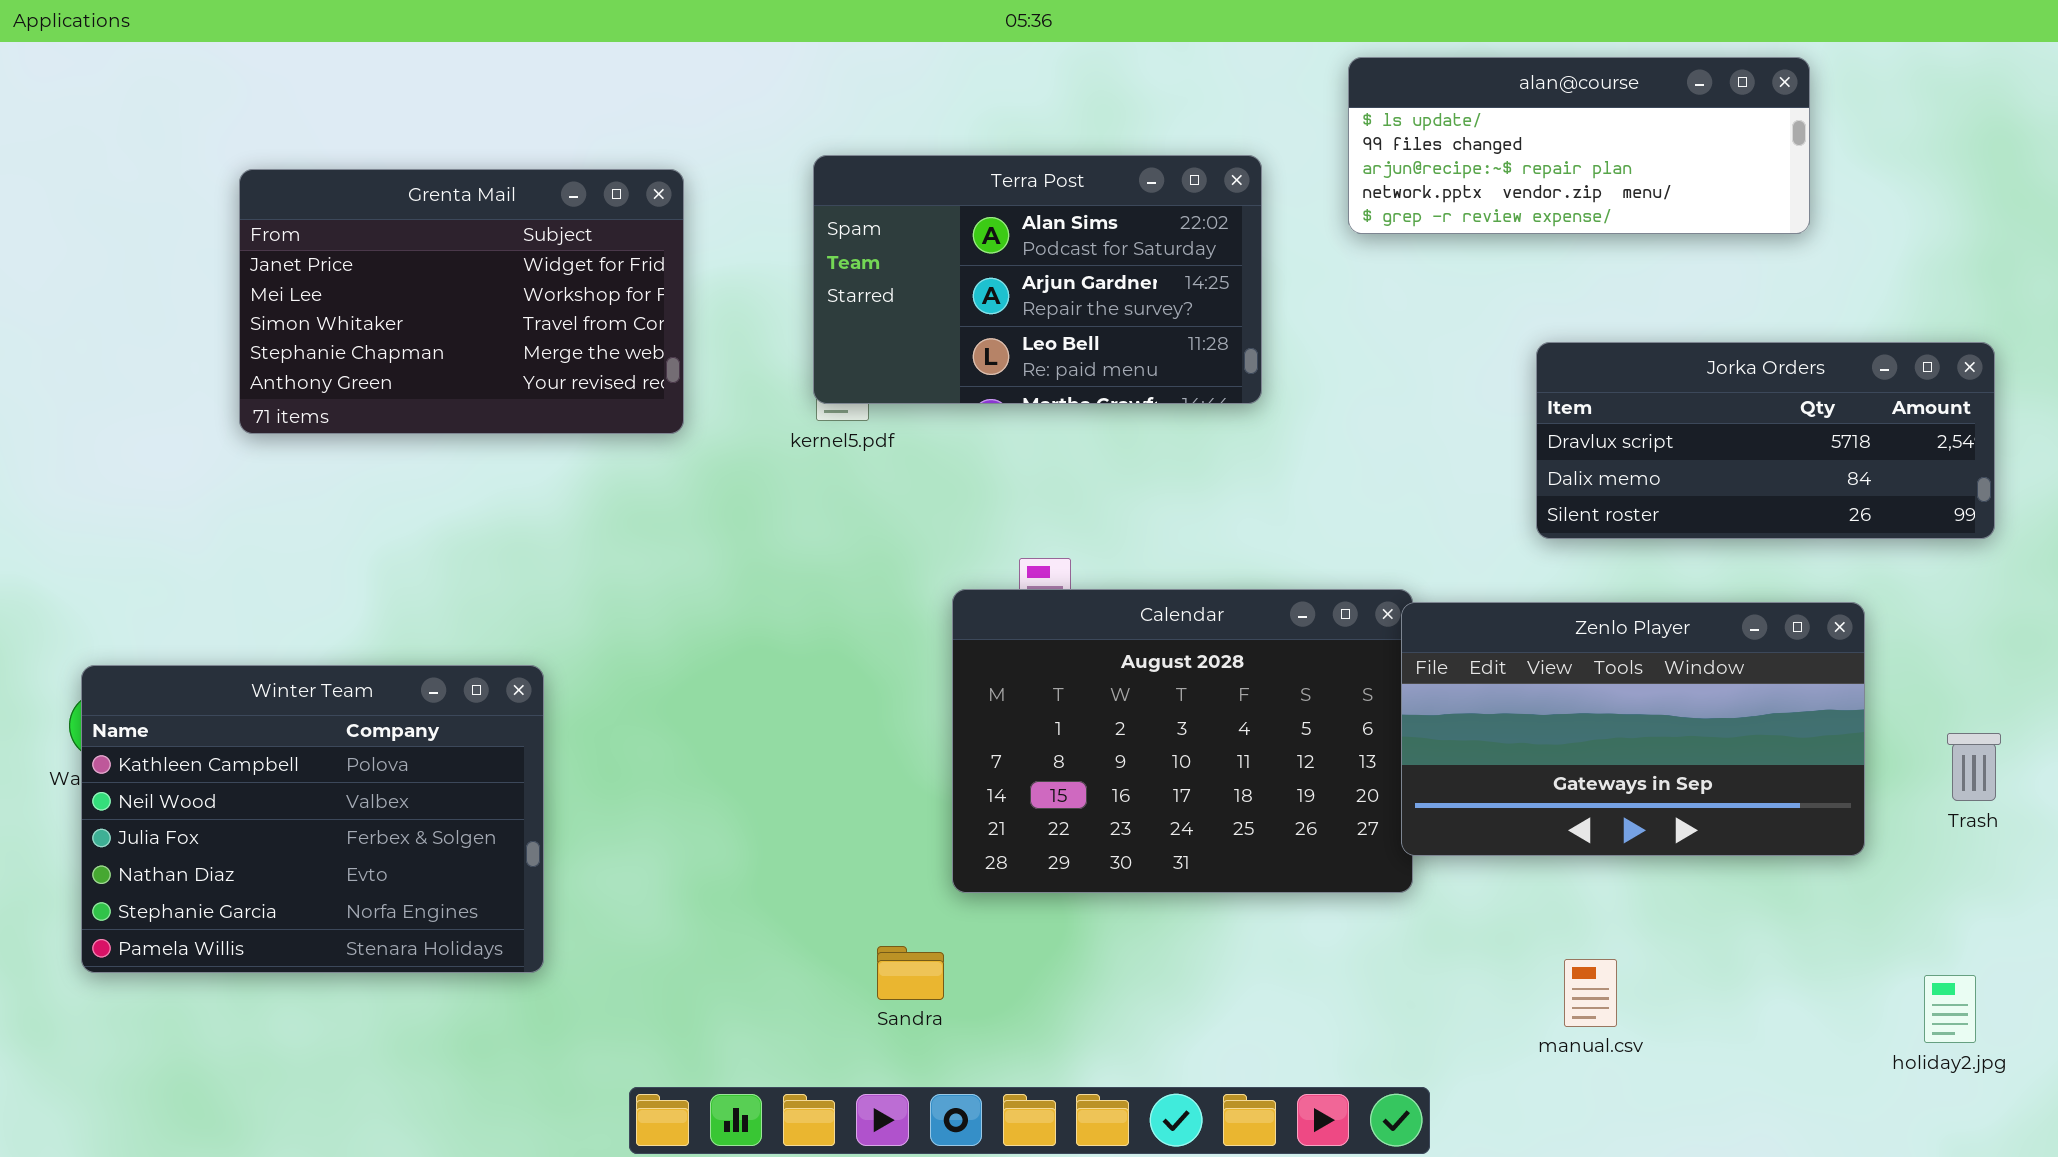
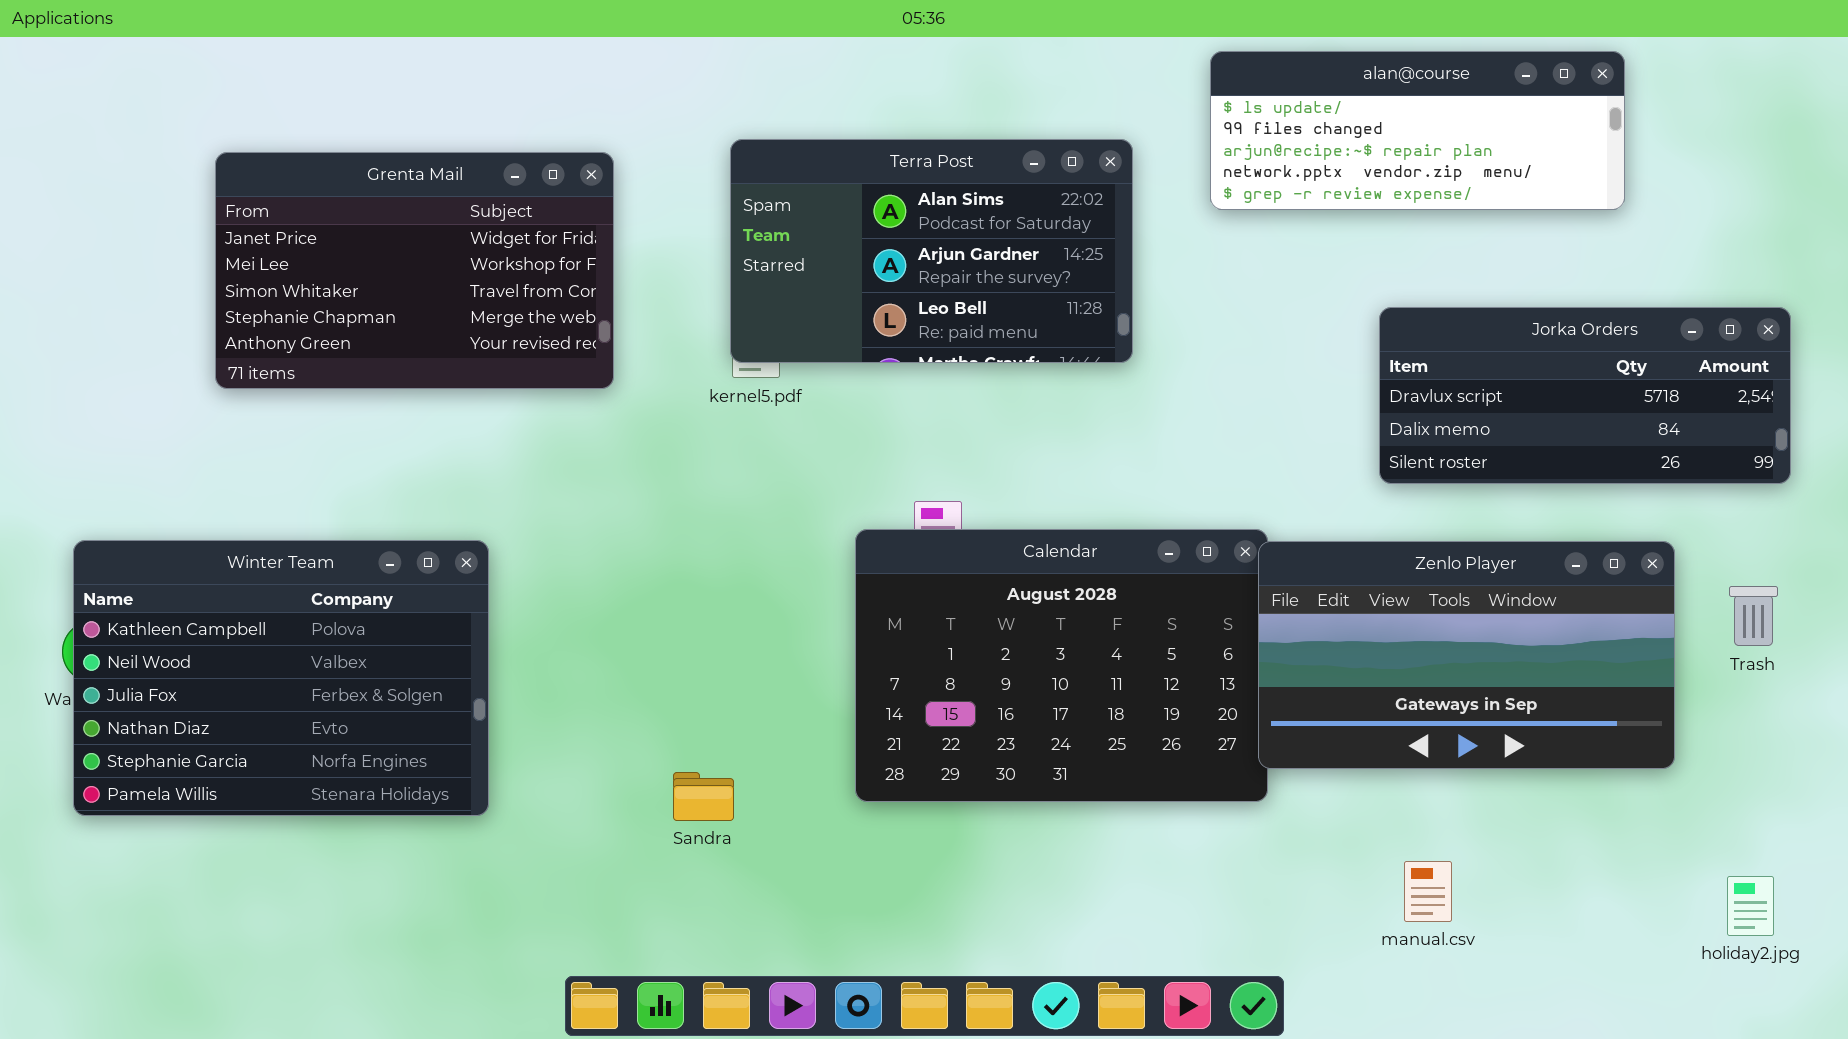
Winter Team: [81,665,544,973] -> [73,540,489,816], moved
Trash: [1947,733,2001,801] -> [1729,586,1778,646], moved
Sandra: [877,946,944,1000] -> [673,772,734,821], moved

